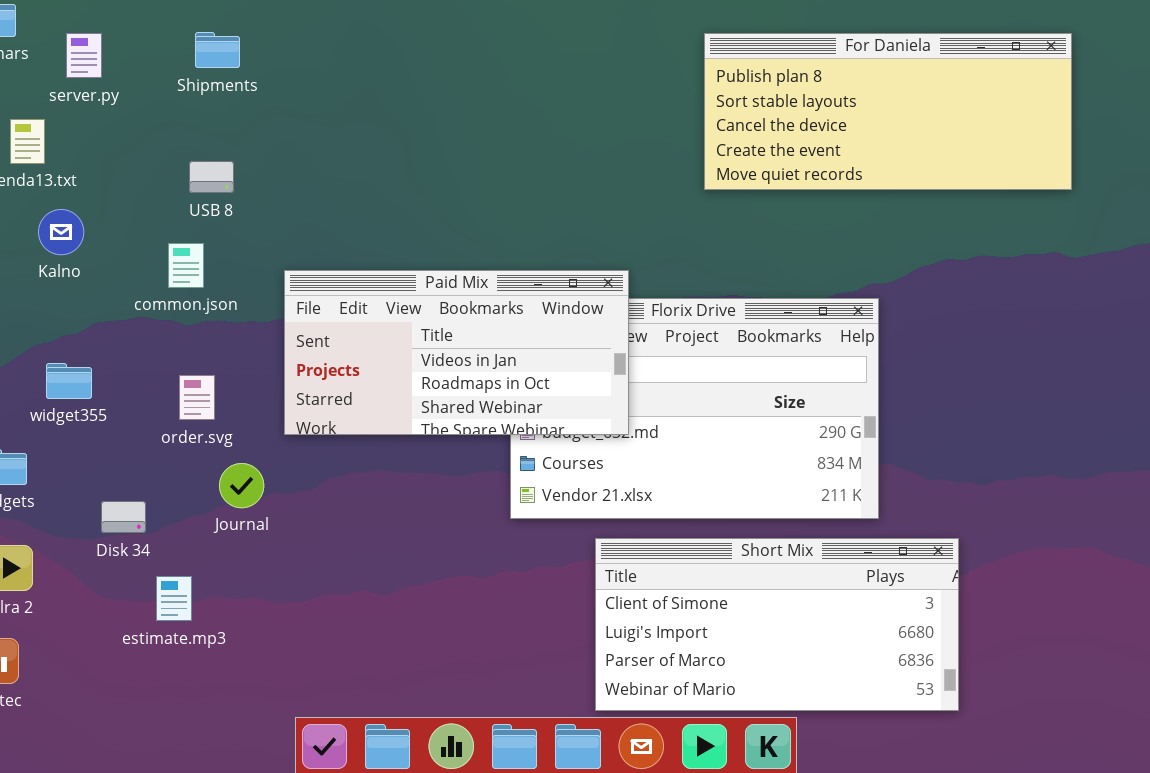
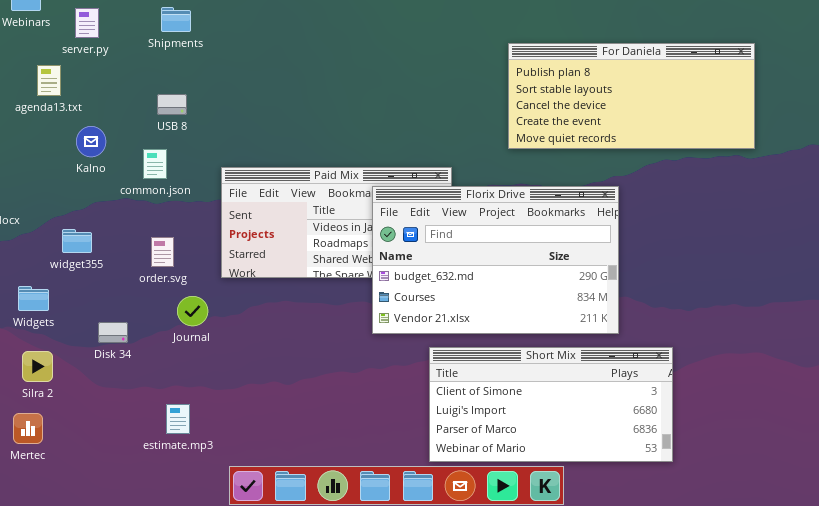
For Daniela: [704,33,1072,190] -> [508,43,755,149], moved
Kalno: [38,209,84,255] -> [76,126,106,157], moved
Florix Drive: [510,298,879,519] -> [372,186,619,334], raised
estimate.mp3: [156,576,192,621] -> [166,404,190,434], moved

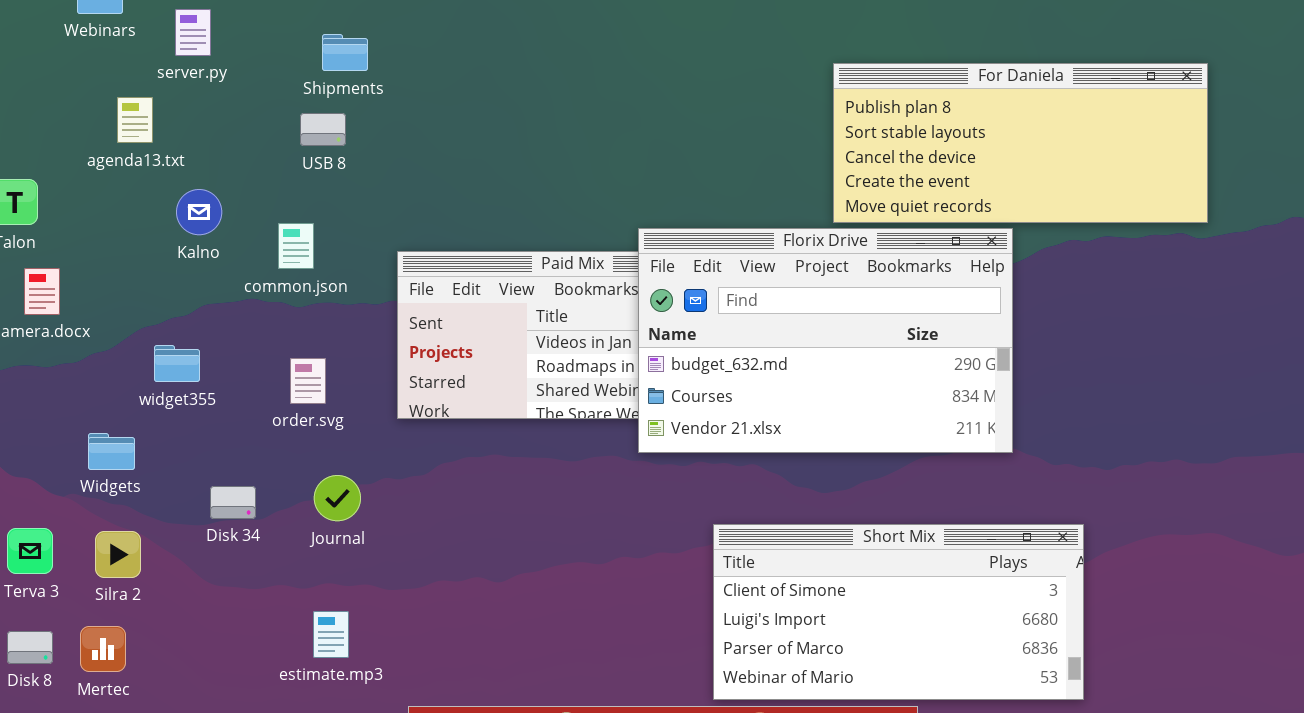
Shipments: [161,7,191,32] -> [322,34,368,71], moved
USB 8: [157,94,187,115] -> [300,113,346,146], moved
Florix Drive: [372,186,619,334] -> [638,228,1013,453], moved
Journal: [177,296,208,326] -> [314,475,361,521], moved

